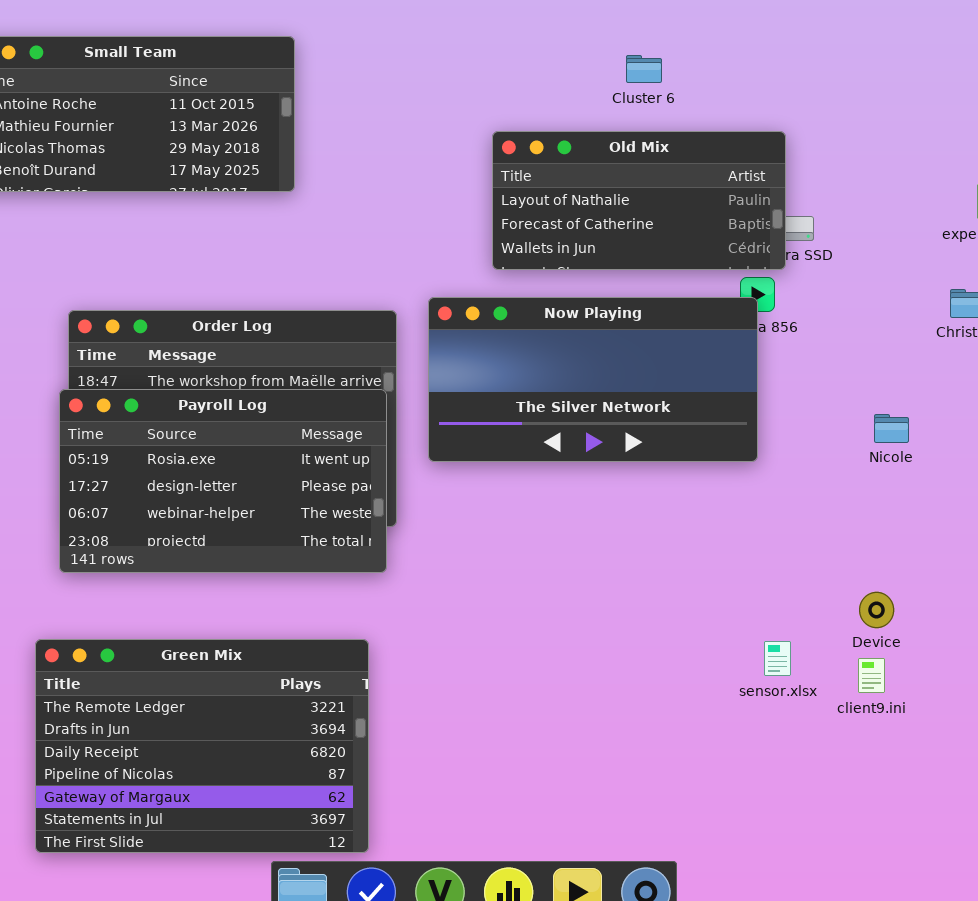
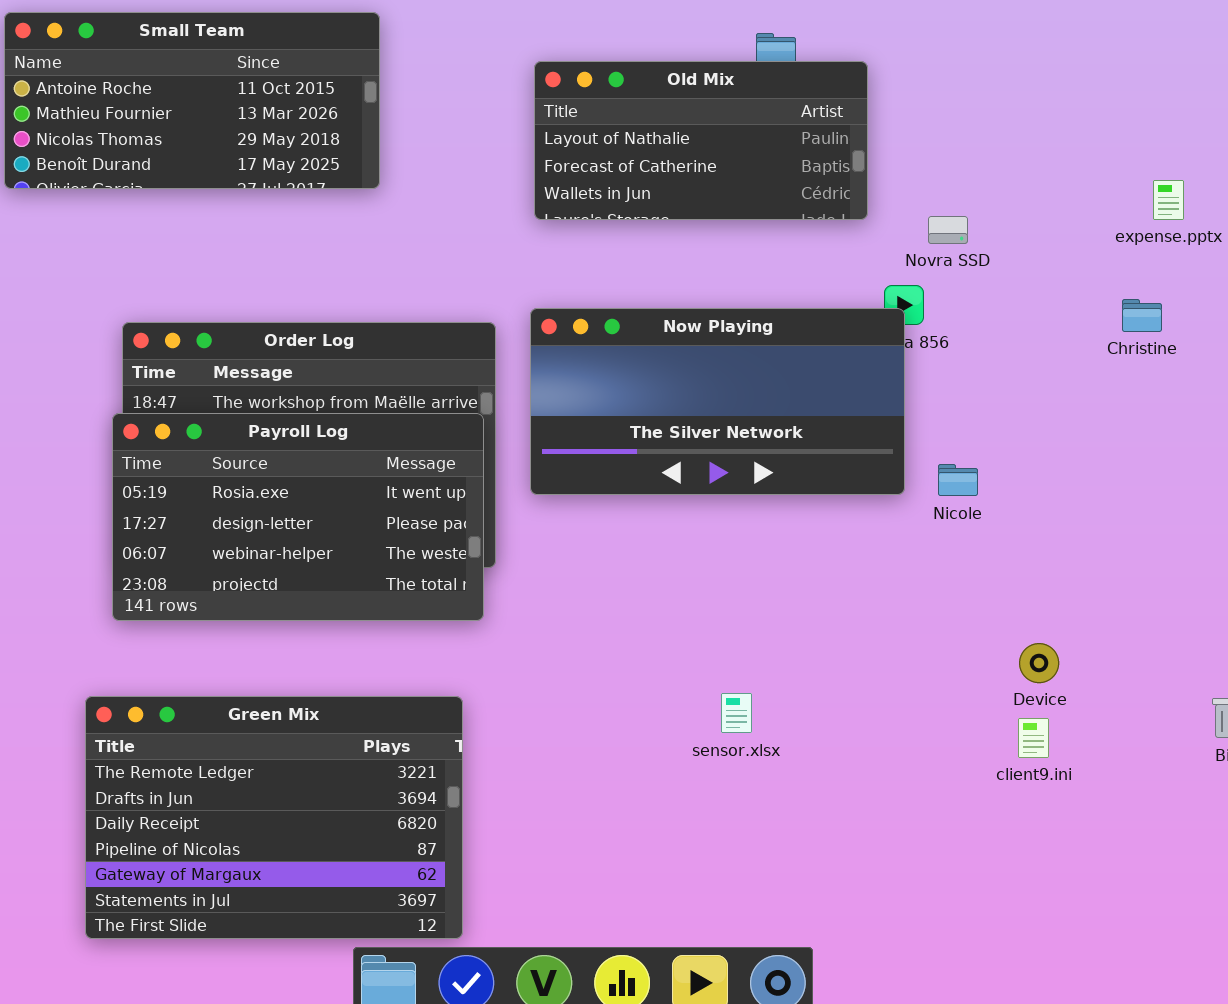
Old Mix: [492,131,786,270] -> [534,61,868,220], moved
Nicole: [874,414,909,443] -> [938,464,978,496], moved
sensor.xlsx: [764,641,791,676] -> [721,693,752,733], moved

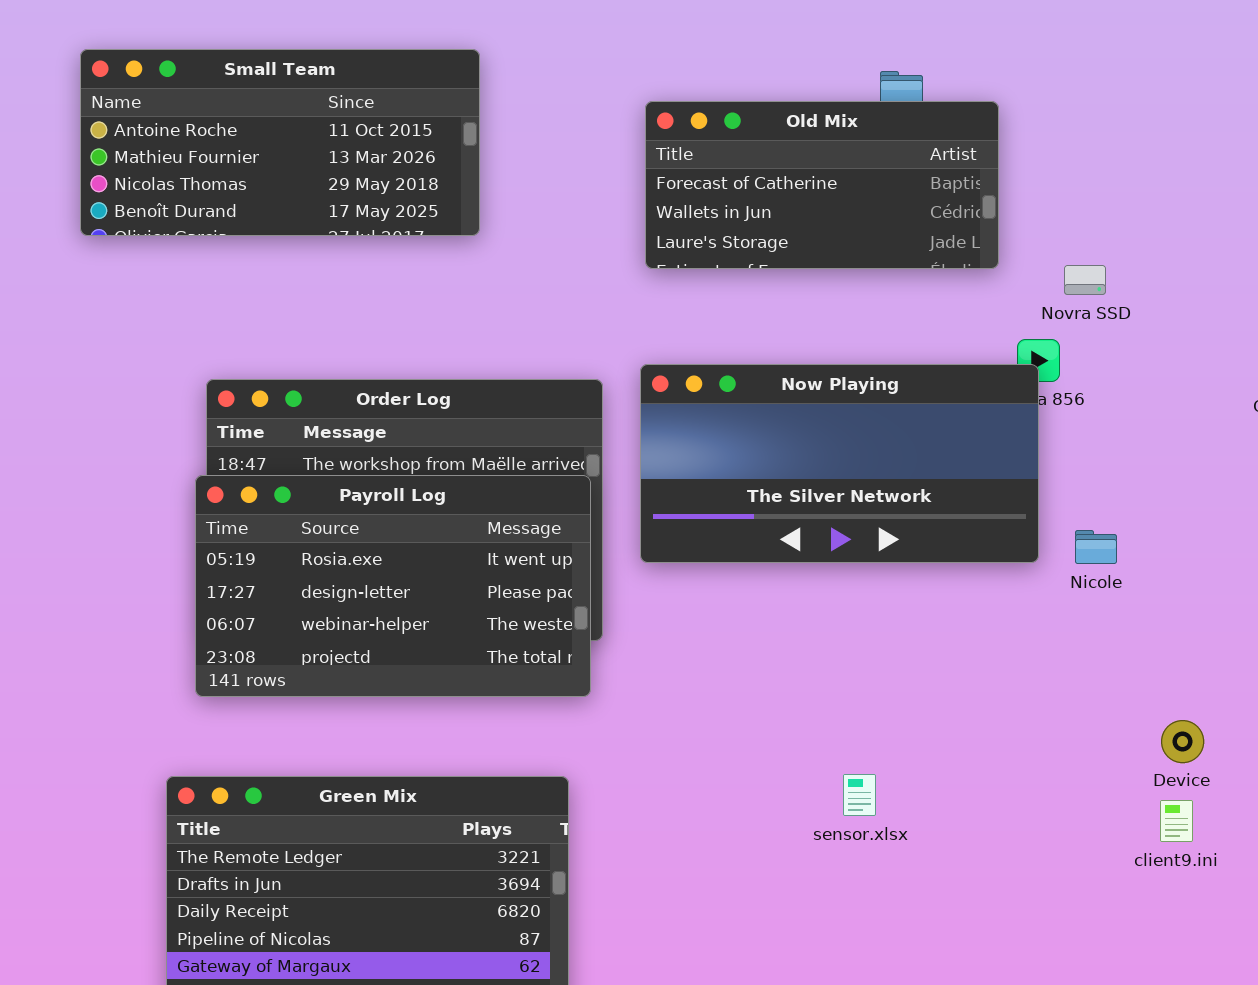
Old Mix: [534,61,868,220] -> [645,101,999,269], scrolled down 1 row

